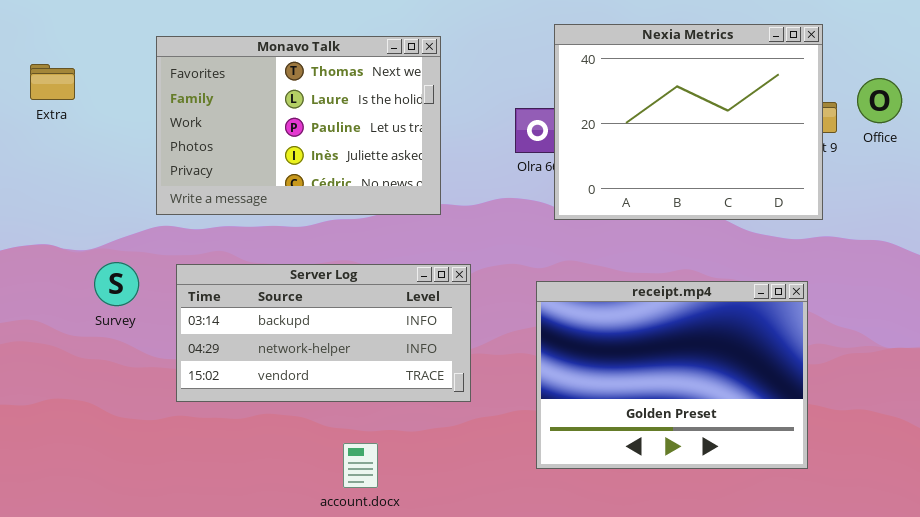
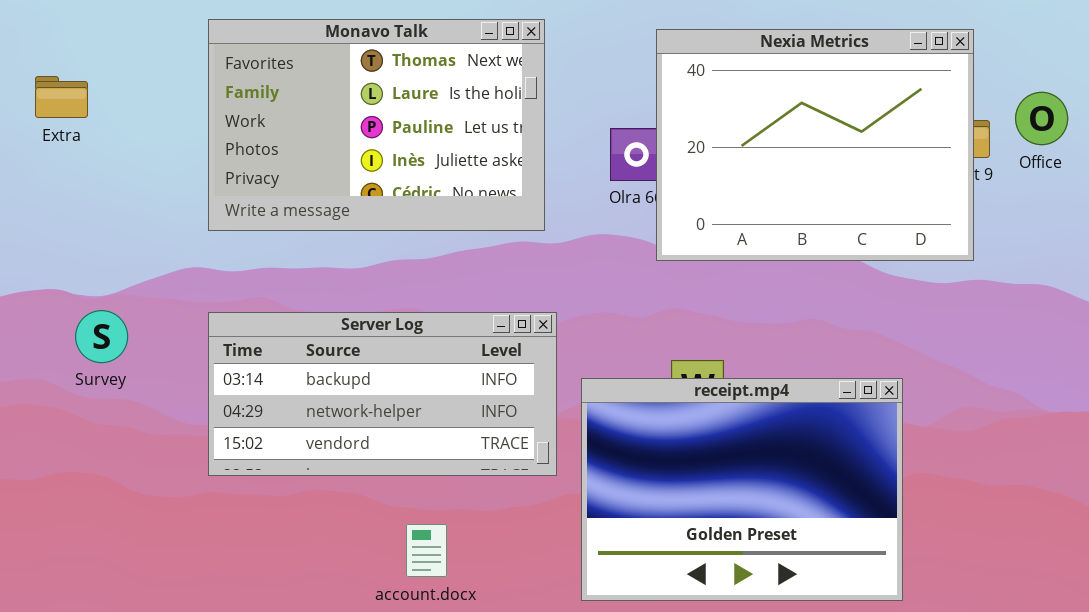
Monavo Talk: [156,36,441,215] -> [208,19,545,231], moved
Survey: [94,262,139,306] -> [75,310,128,363], moved
receipt.mp4: [536,281,808,469] -> [581,378,903,601], moved

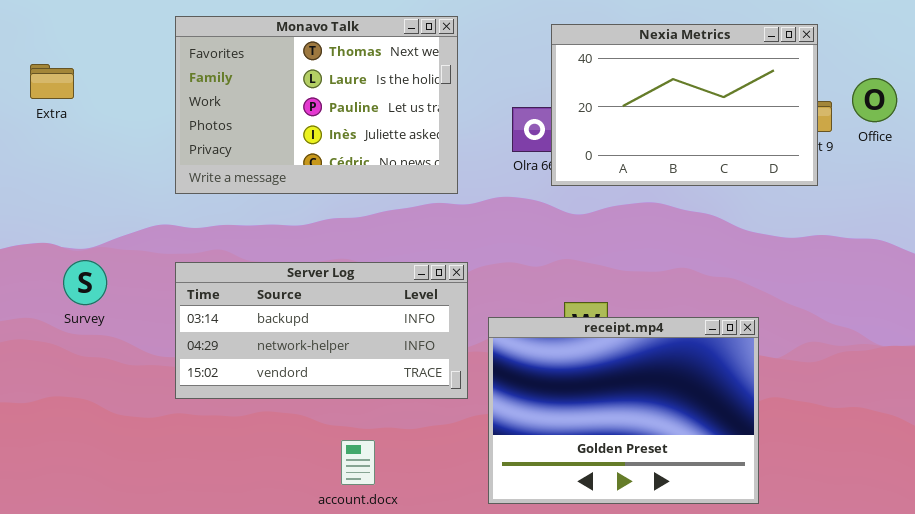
Nexia Metrics: [656,29,974,261] -> [551,24,818,186], resized

